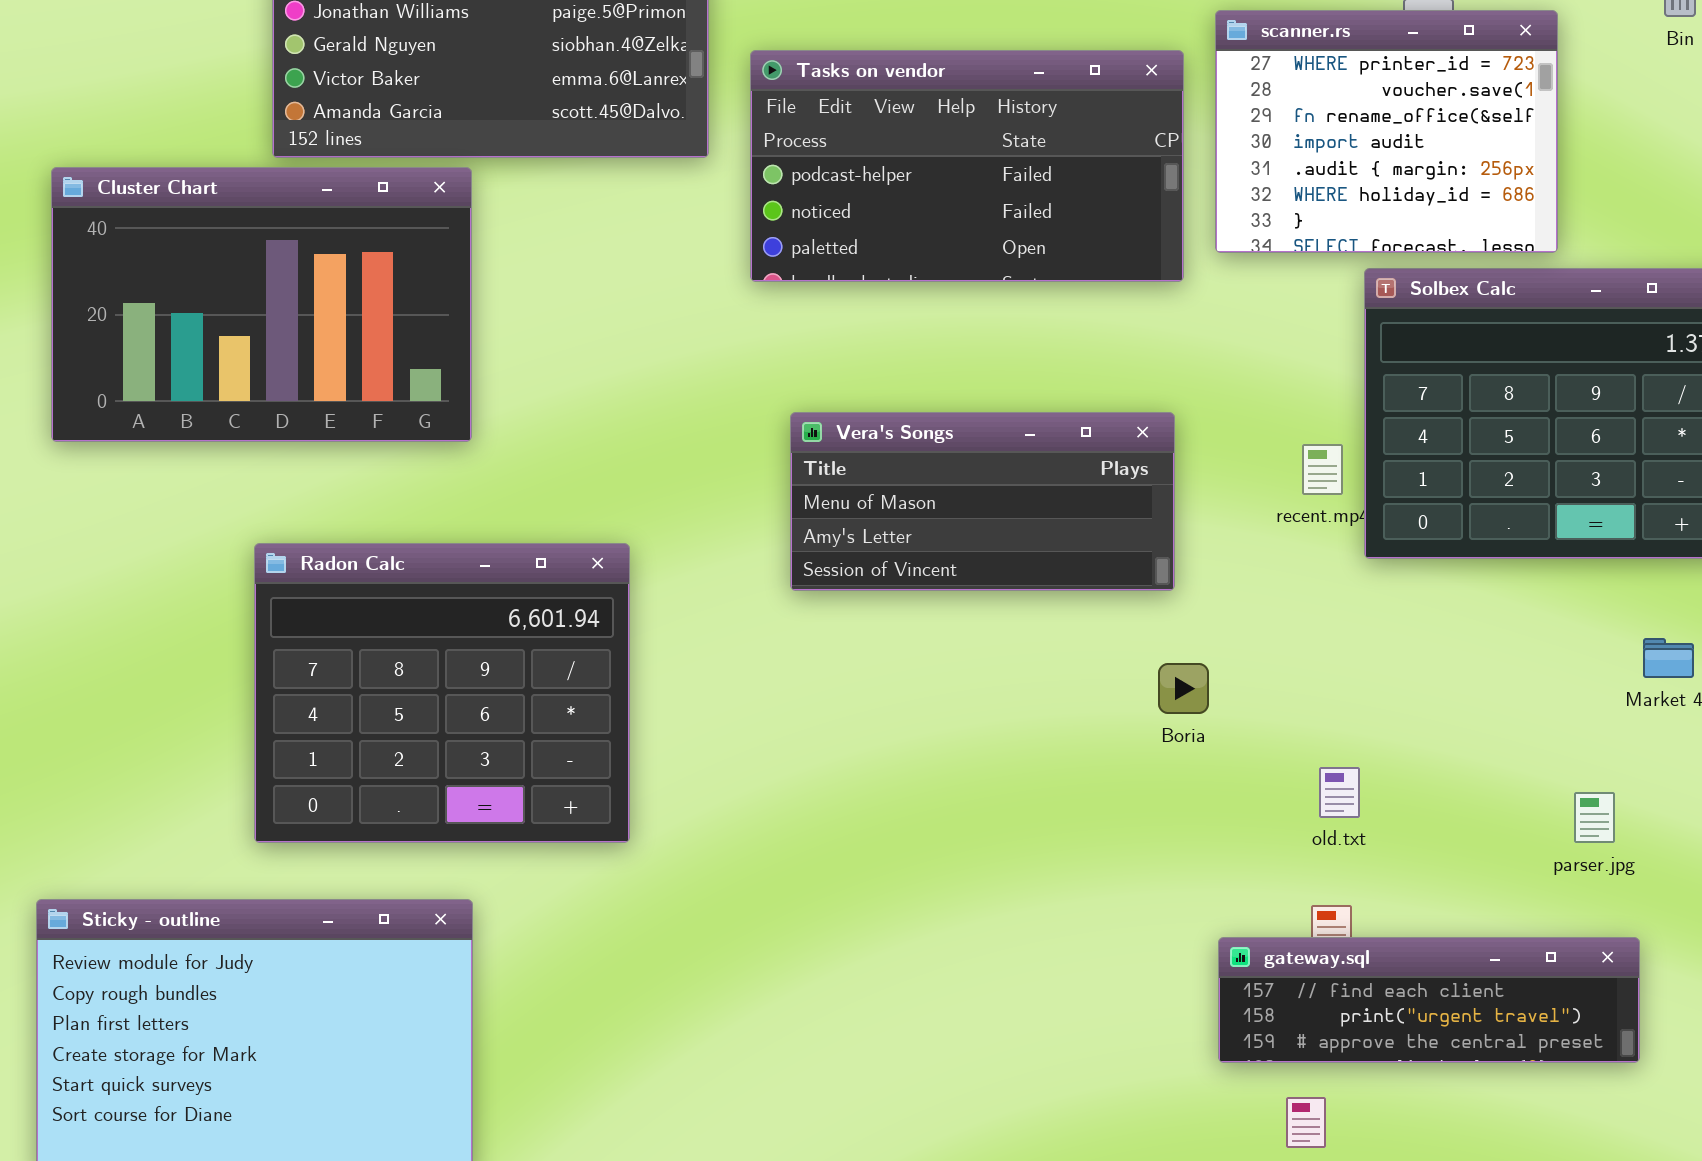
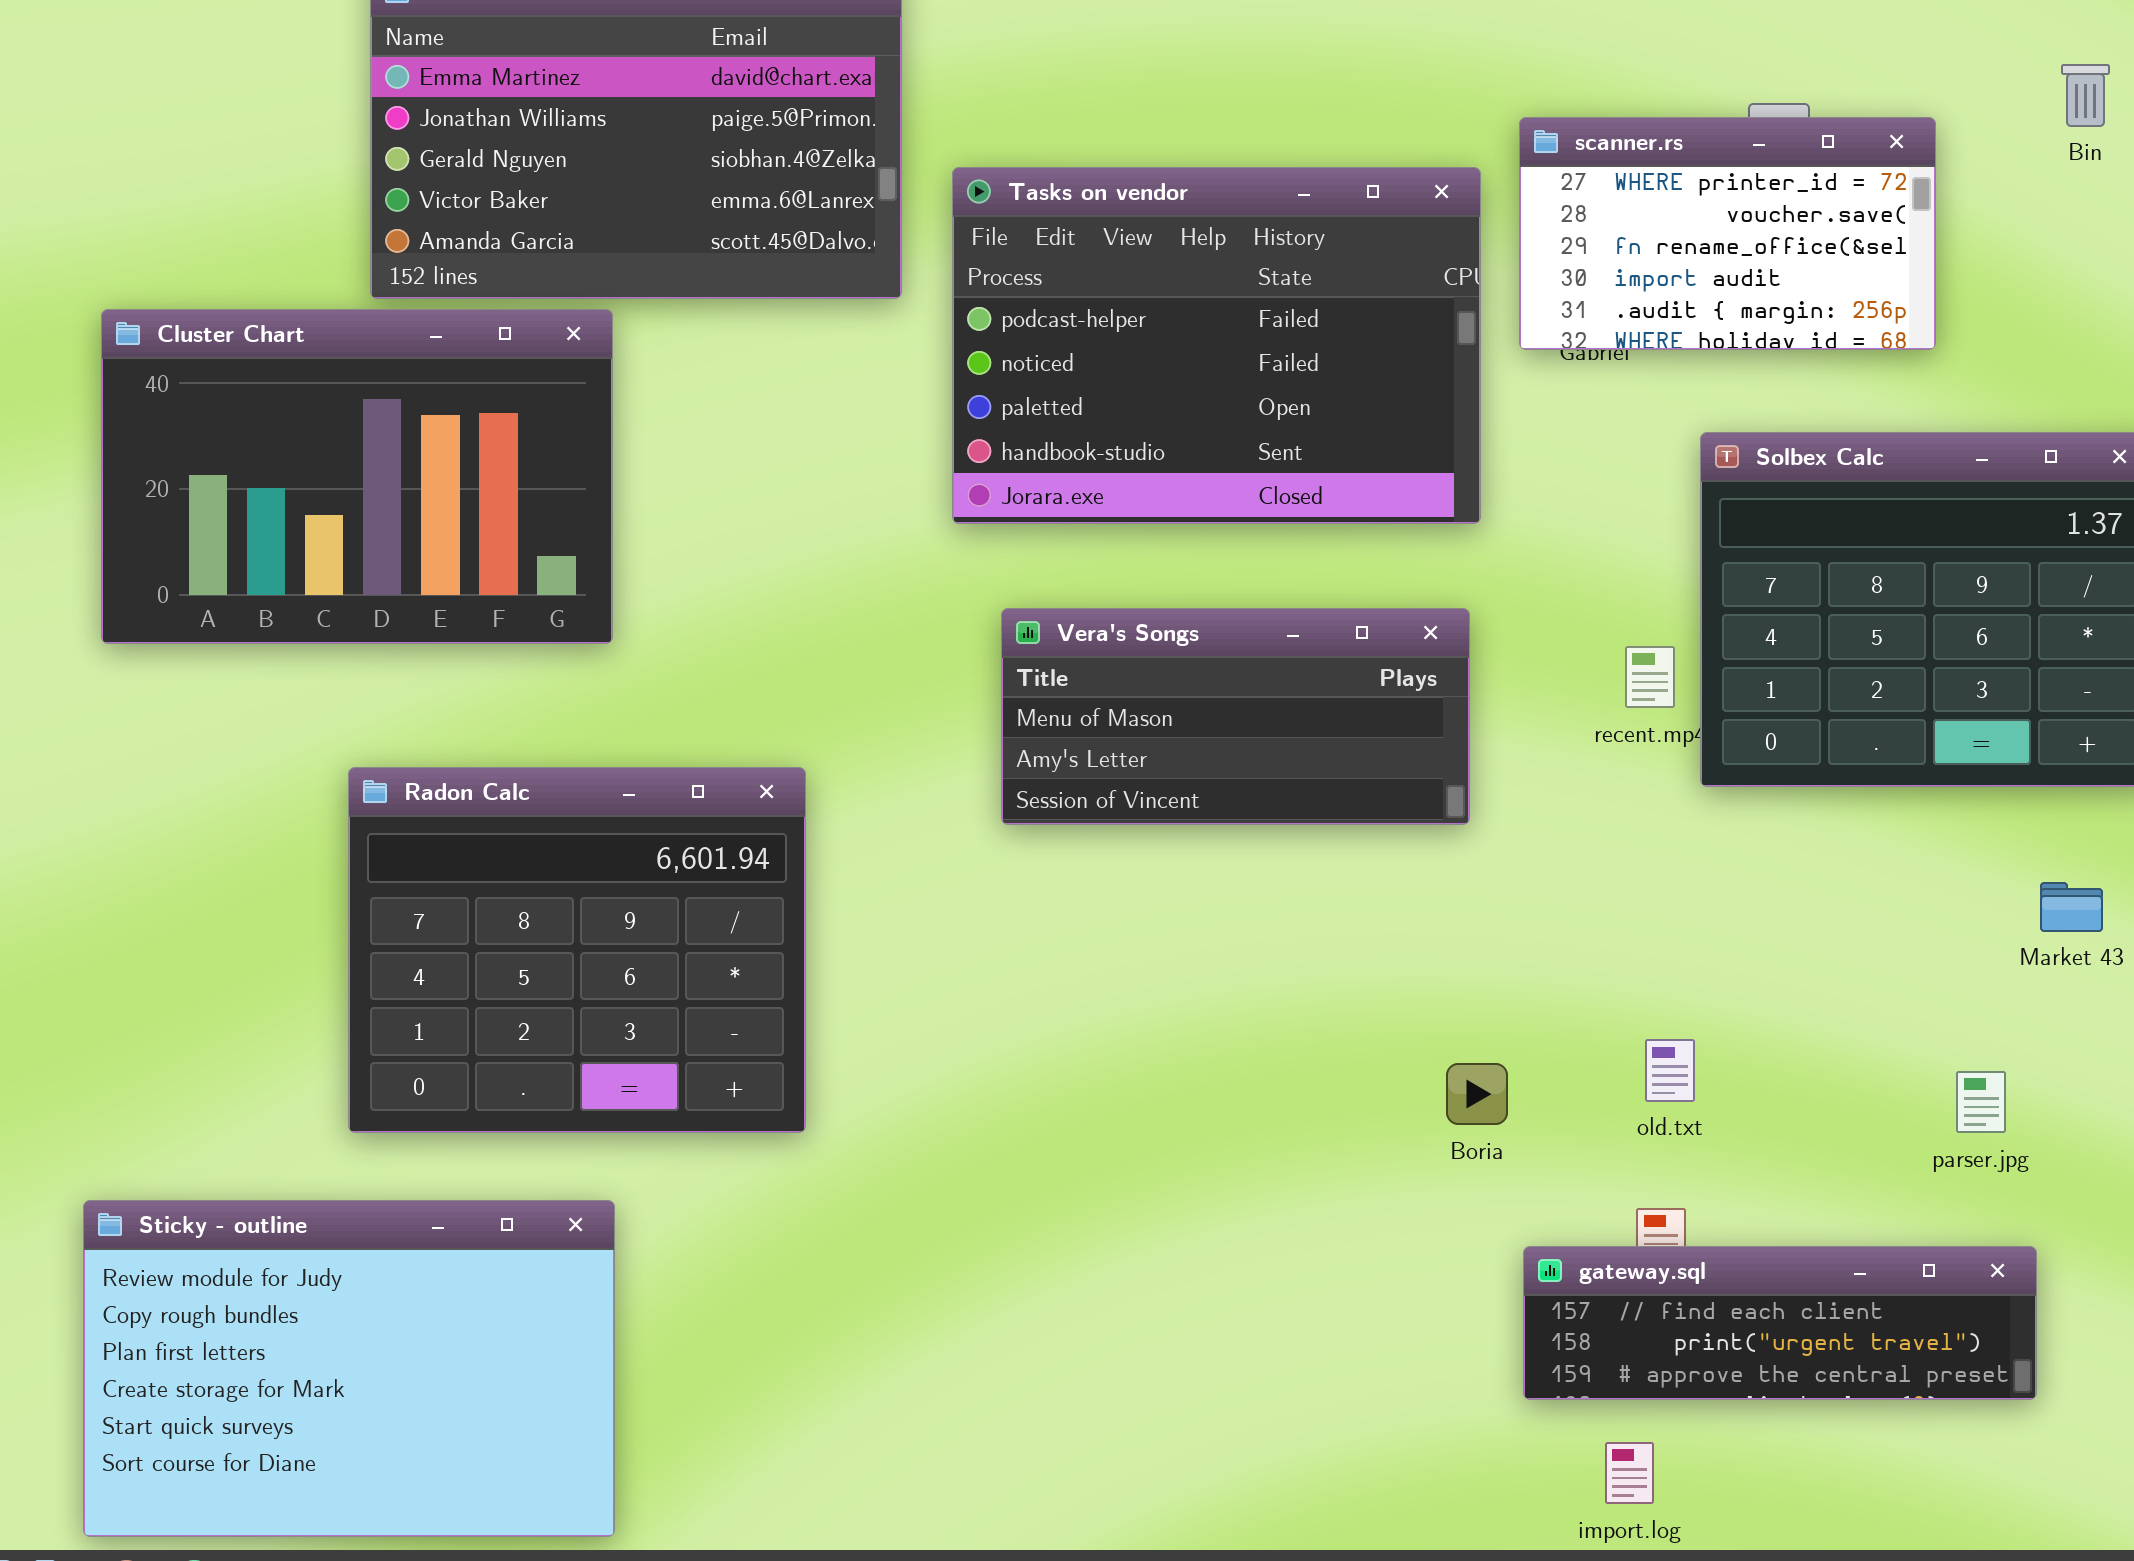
scanner.rs: [1215,10,1558,253] -> [1519,117,1936,350], resized
Tasks on vendor: [750,50,1184,282] -> [952,167,1481,524], resized
Boria: [1158,663,1209,714] -> [1446,1063,1508,1125], moved

